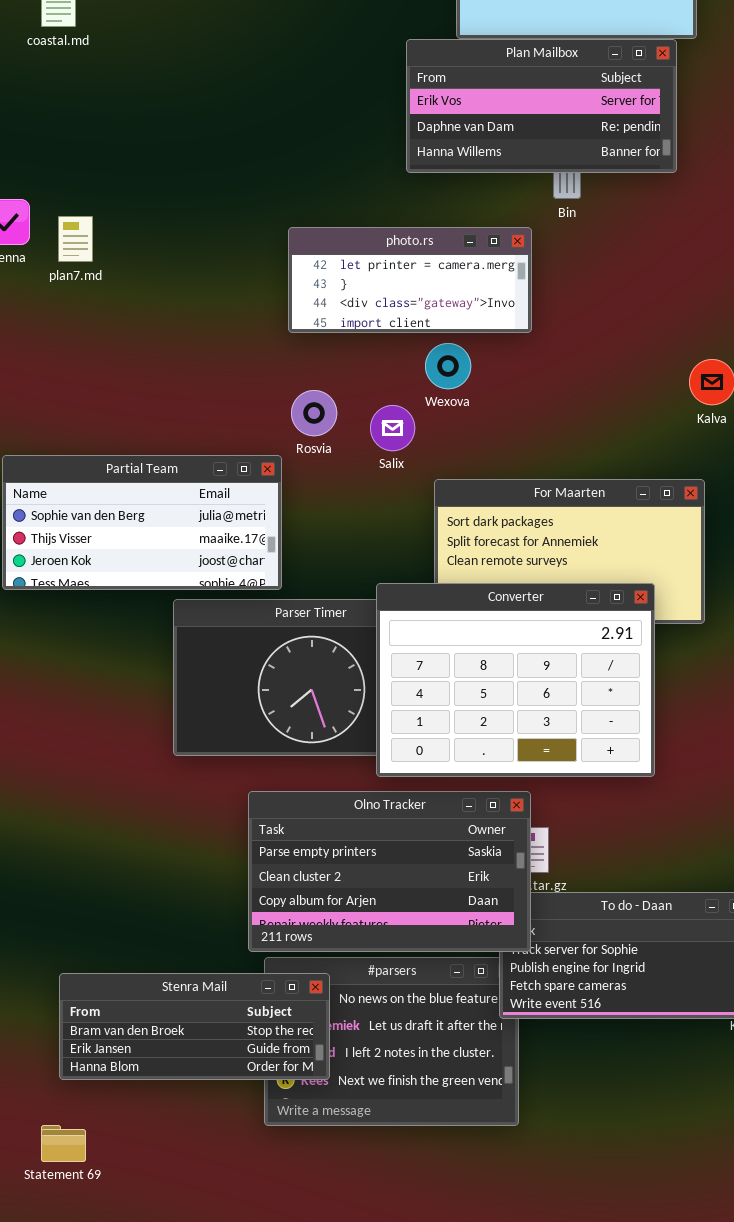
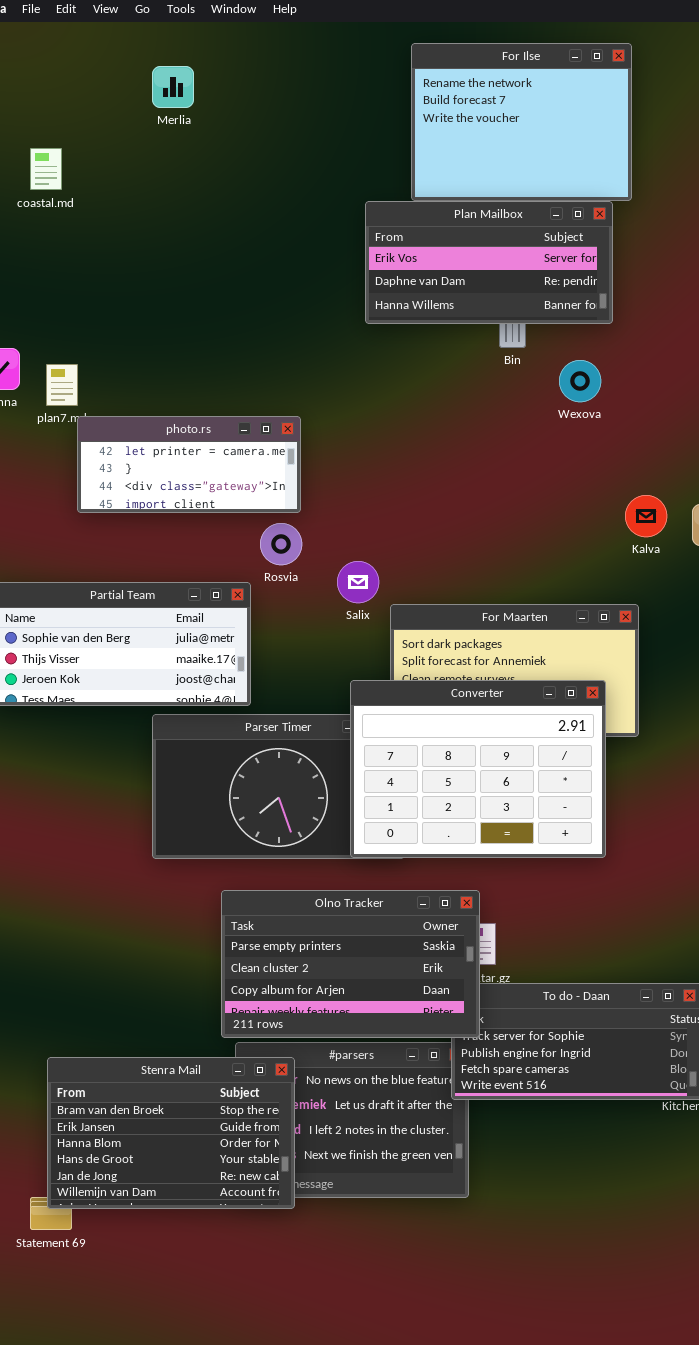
photo.rs: [288,227,532,333] -> [77,416,301,513], moved
Wexova: [425,343,471,389] -> [559,360,601,402], moved
Salix: [370,405,415,451] -> [337,561,379,603], moved
Converter: [376,583,655,777] -> [350,680,606,858], moved
Stenra Mail: [59,973,330,1080] -> [47,1057,295,1209], resized

